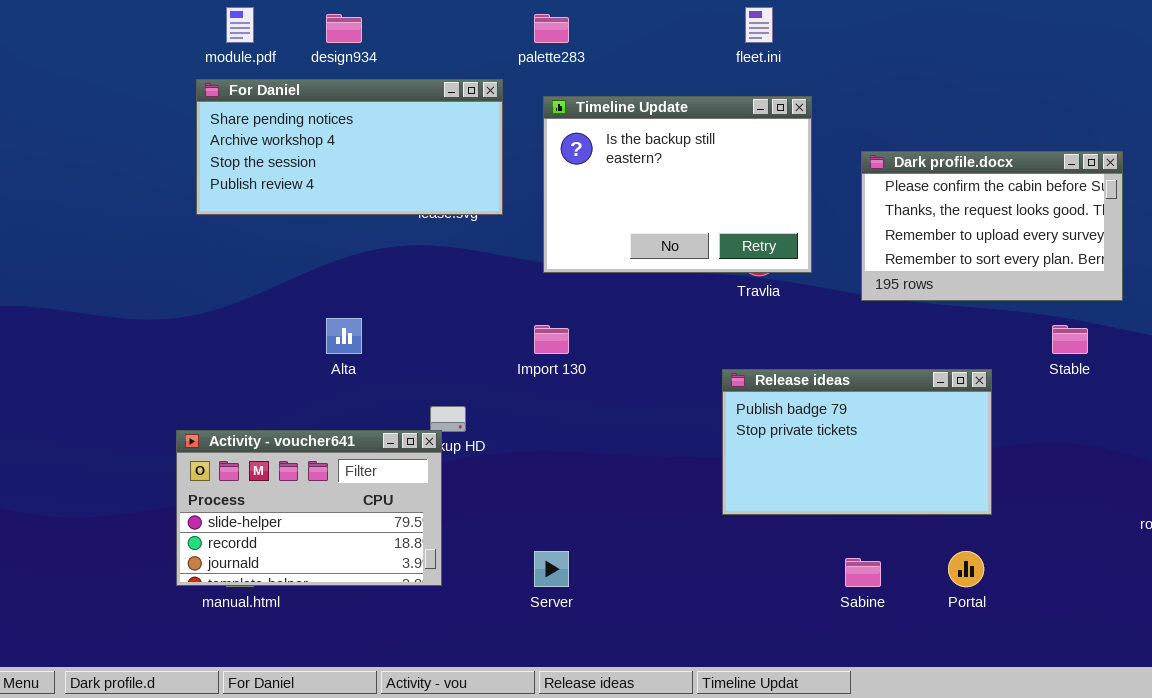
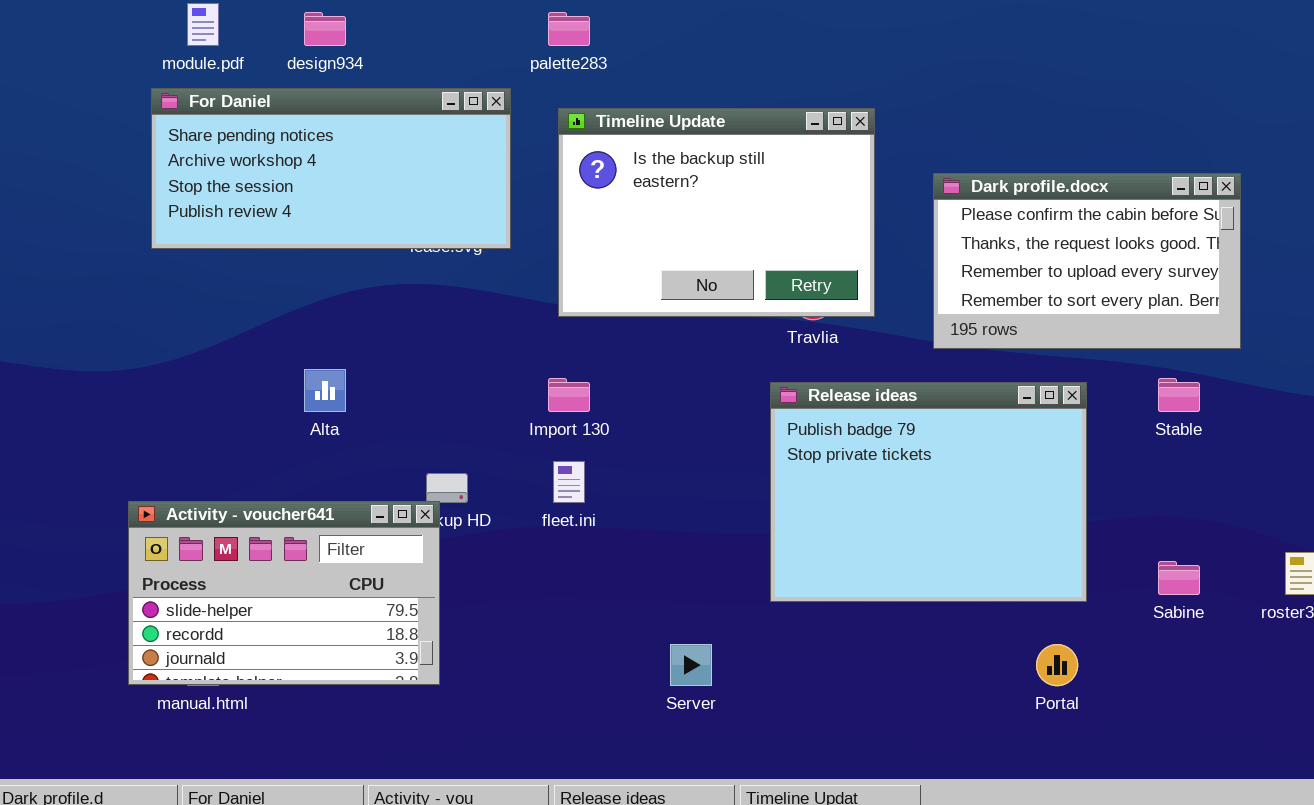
fleet.ini: [745,7,773,43] -> [553,461,585,503], moved
Release ideas: [722,369,992,515] -> [770,382,1087,602], resized
Server: [534,551,569,587] -> [670,644,712,686], moved
Sabine: [845,558,881,587] -> [1158,561,1200,595], moved

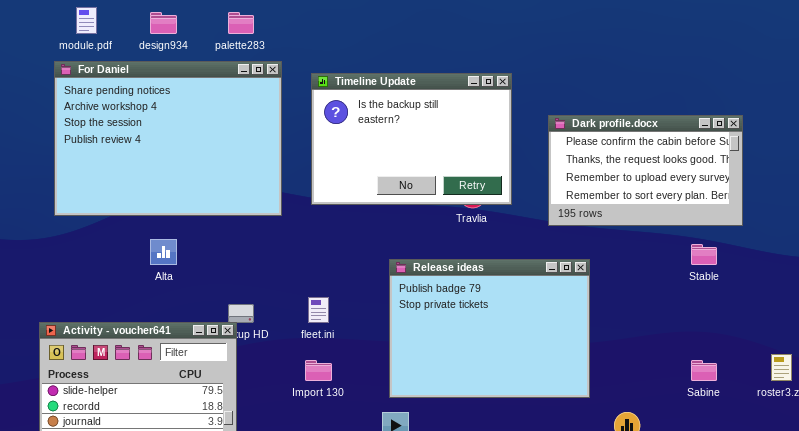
palette283: [548,12,590,46] -> [228,12,254,34], moved
For Daniel: [151,88,511,249] -> [54,61,282,216], resized
Import 130: [548,378,590,412] -> [305,360,332,381], moved
Release ideas: [770,382,1087,602] -> [389,259,590,398], moved

